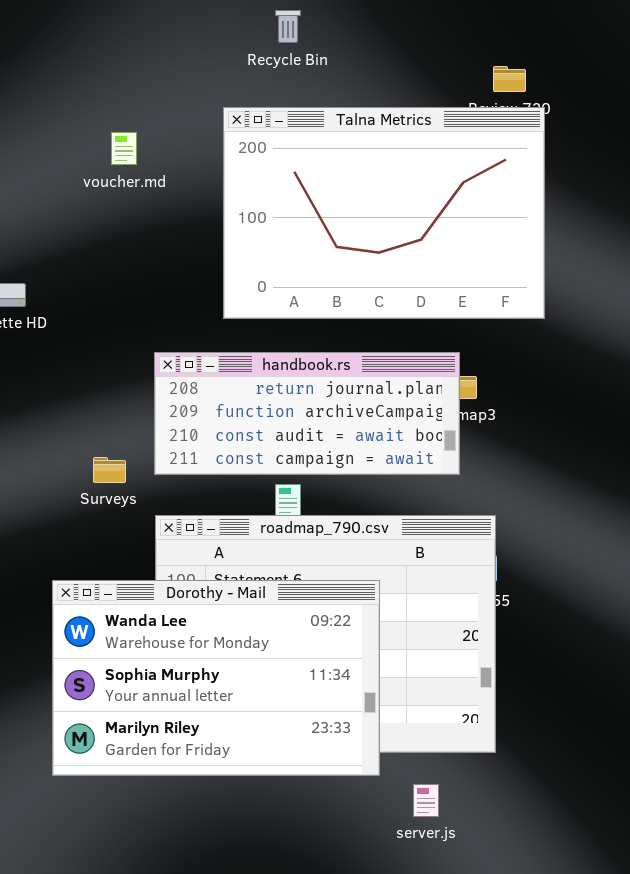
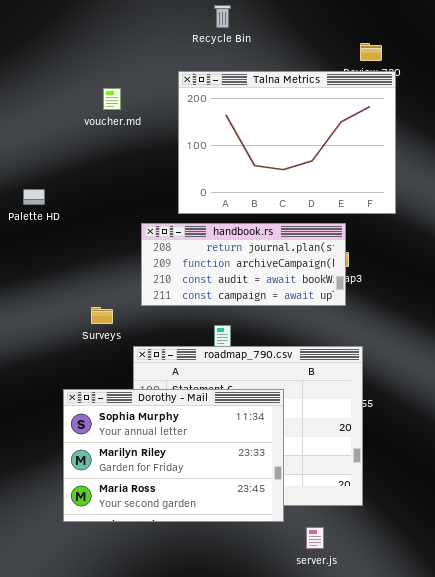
handbook.rs: [154,352,460,475] -> [141,223,346,306], moved
Dorothy - Mail: [52,580,380,776] -> [63,389,284,522], scrolled down 1 row

